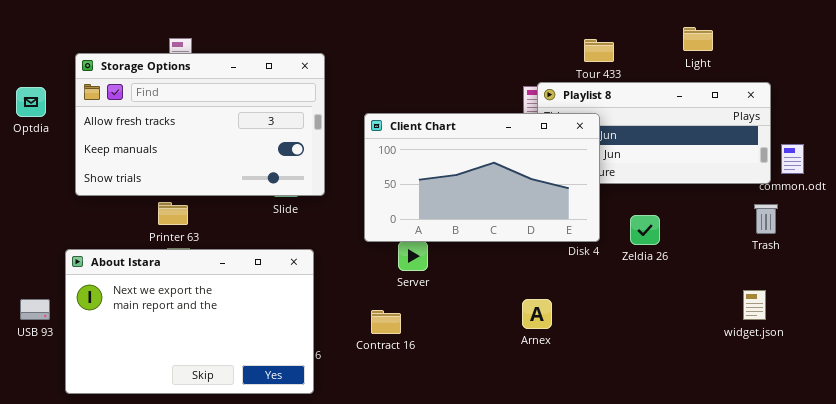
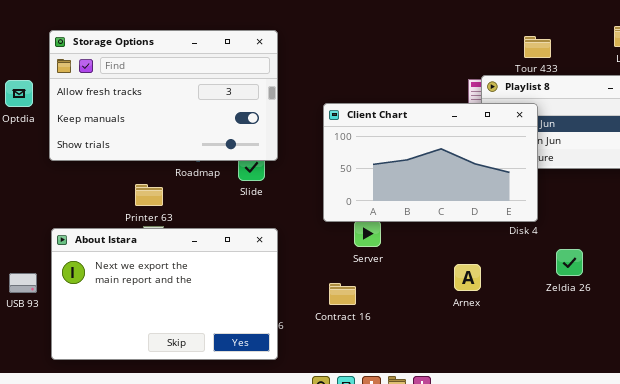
Storage Options: [75,53,325,196] -> [49,30,278,161], moved
Zeldia 26: [630,215,660,245] -> [556,249,583,276], moved
Arnex: [522,299,552,329] -> [454,264,481,291], moved

